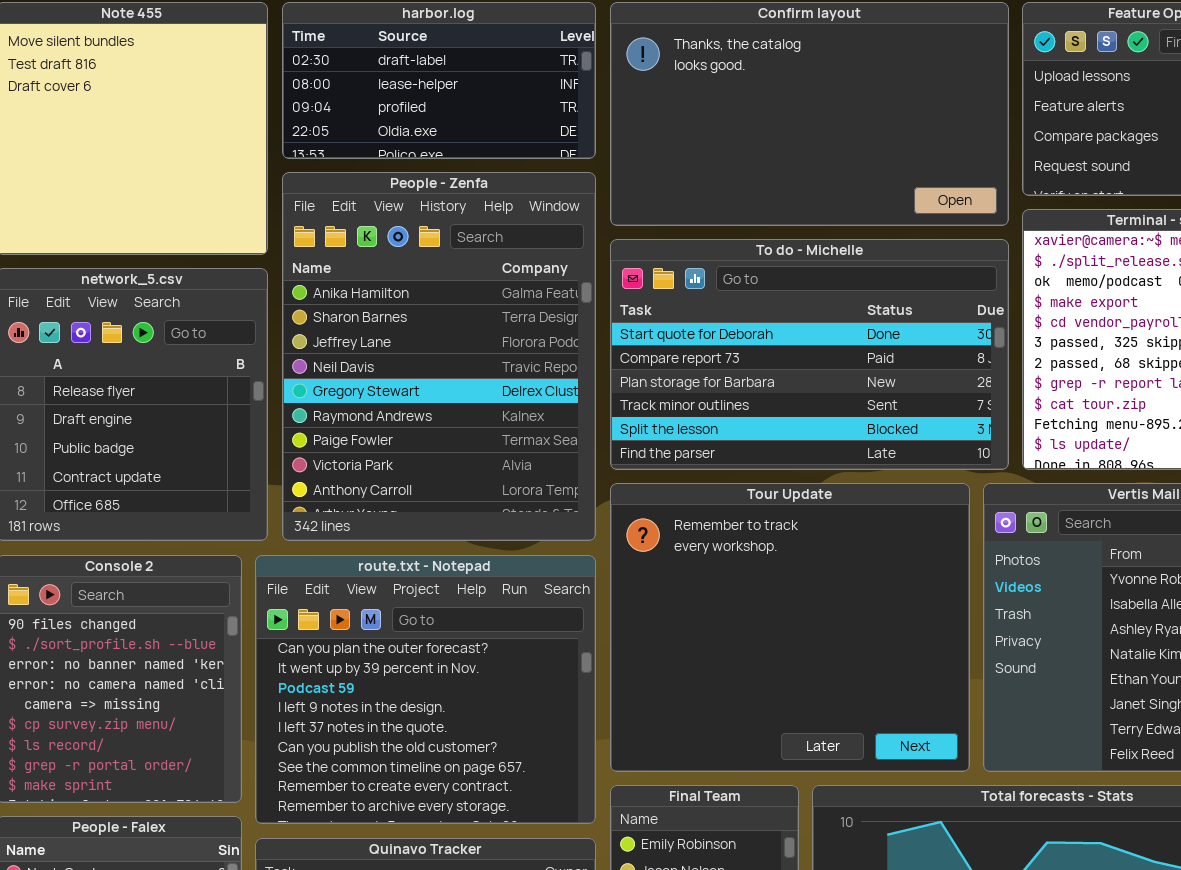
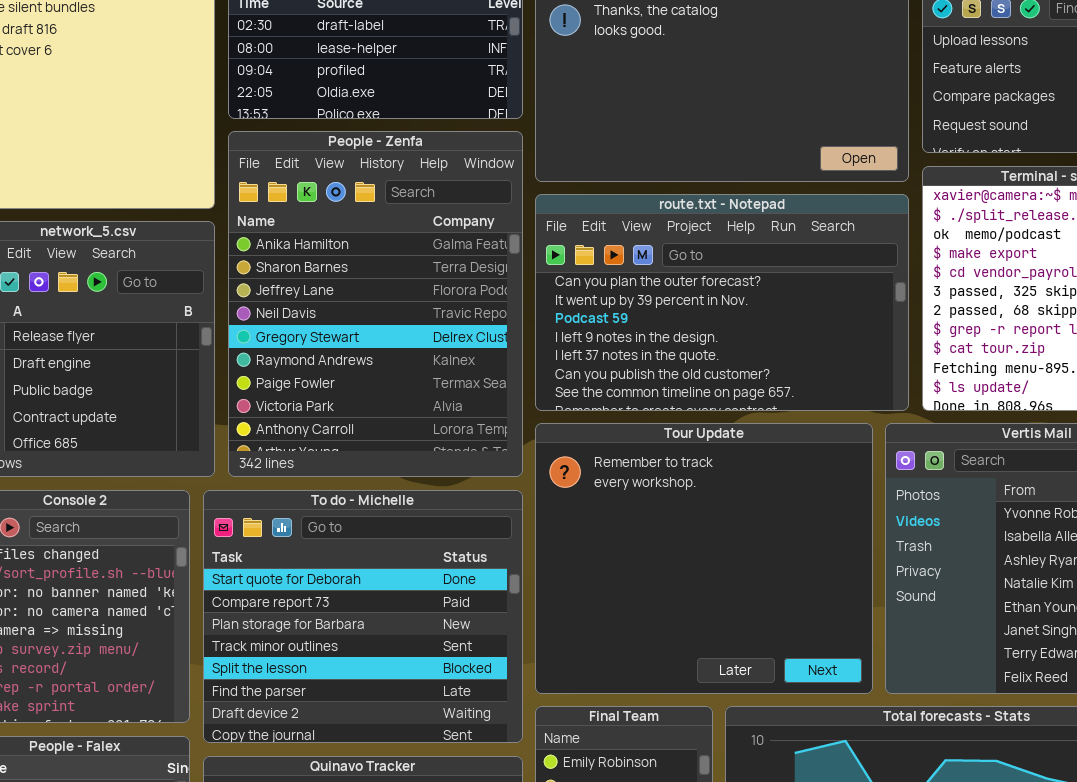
To do - Michelle: [610,239,1009,470] -> [203,490,523,743], moved, resized
route.txt - Notepad: [255,555,596,824] -> [535,194,909,411], moved, resized

